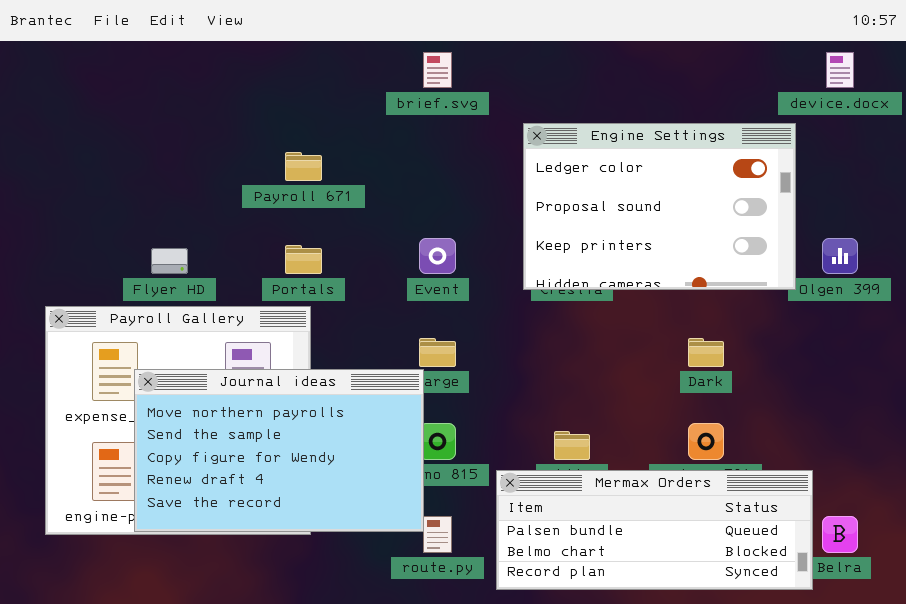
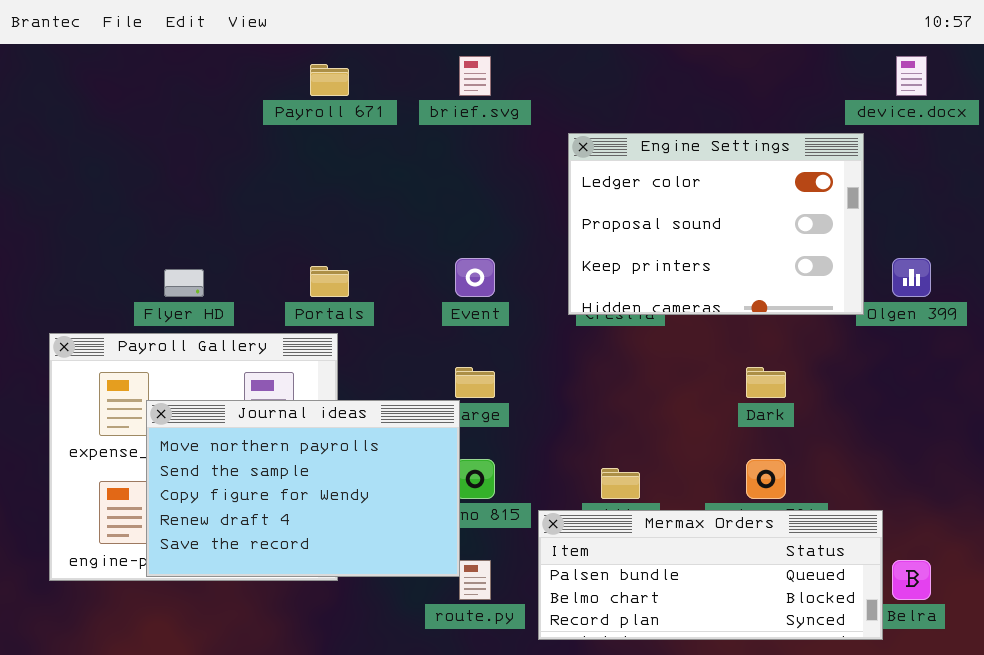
Payroll 671: [285,152,322,181] -> [310,64,349,96], moved

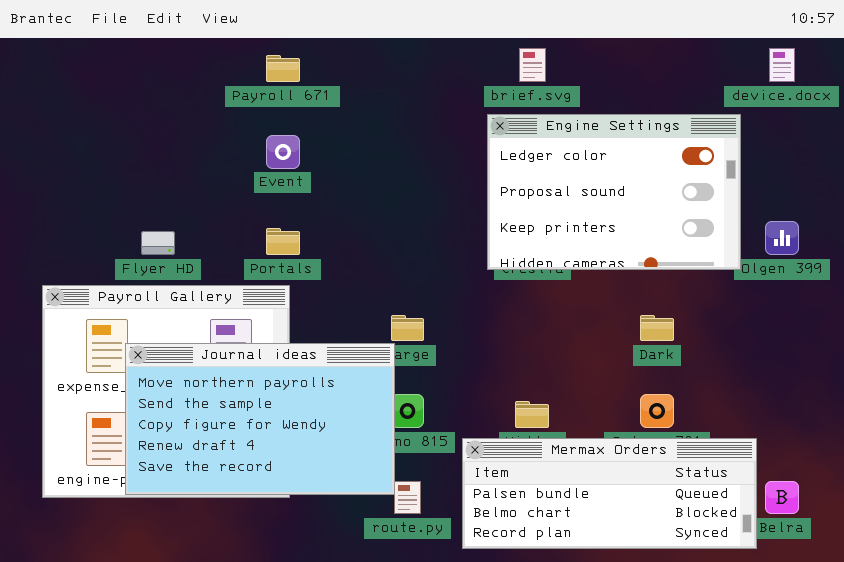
brief.svg: [459,56,491,96] -> [519,48,546,82], moved
Event: [455,258,495,297] -> [266,135,300,169], moved

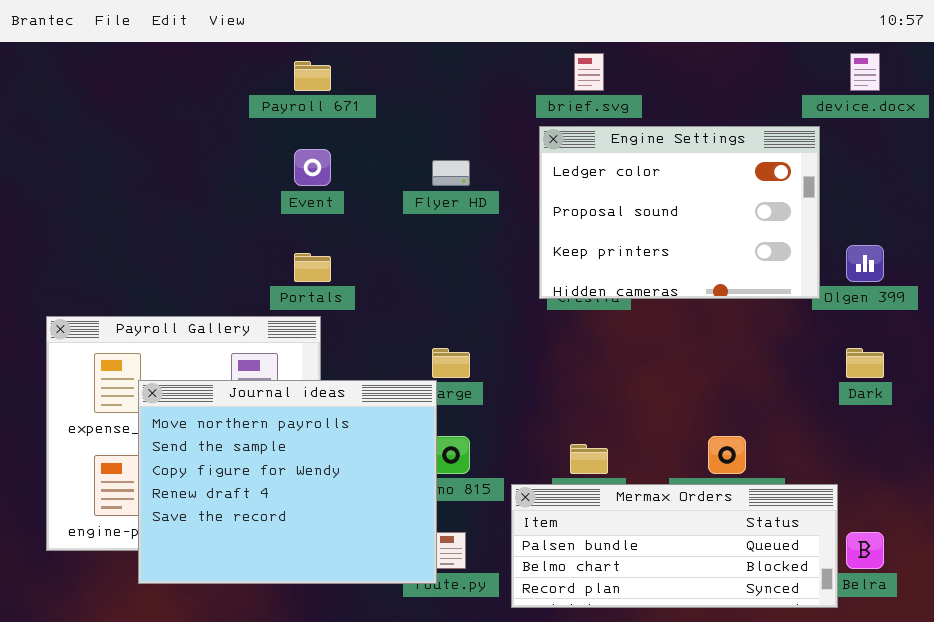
Flyer HD: [141,231,175,255] -> [432,160,470,186], moved
Dark: [640,315,674,341] -> [846,348,884,378], moved
Journal ideas: [125,343,395,495] -> [138,380,437,584], resized

